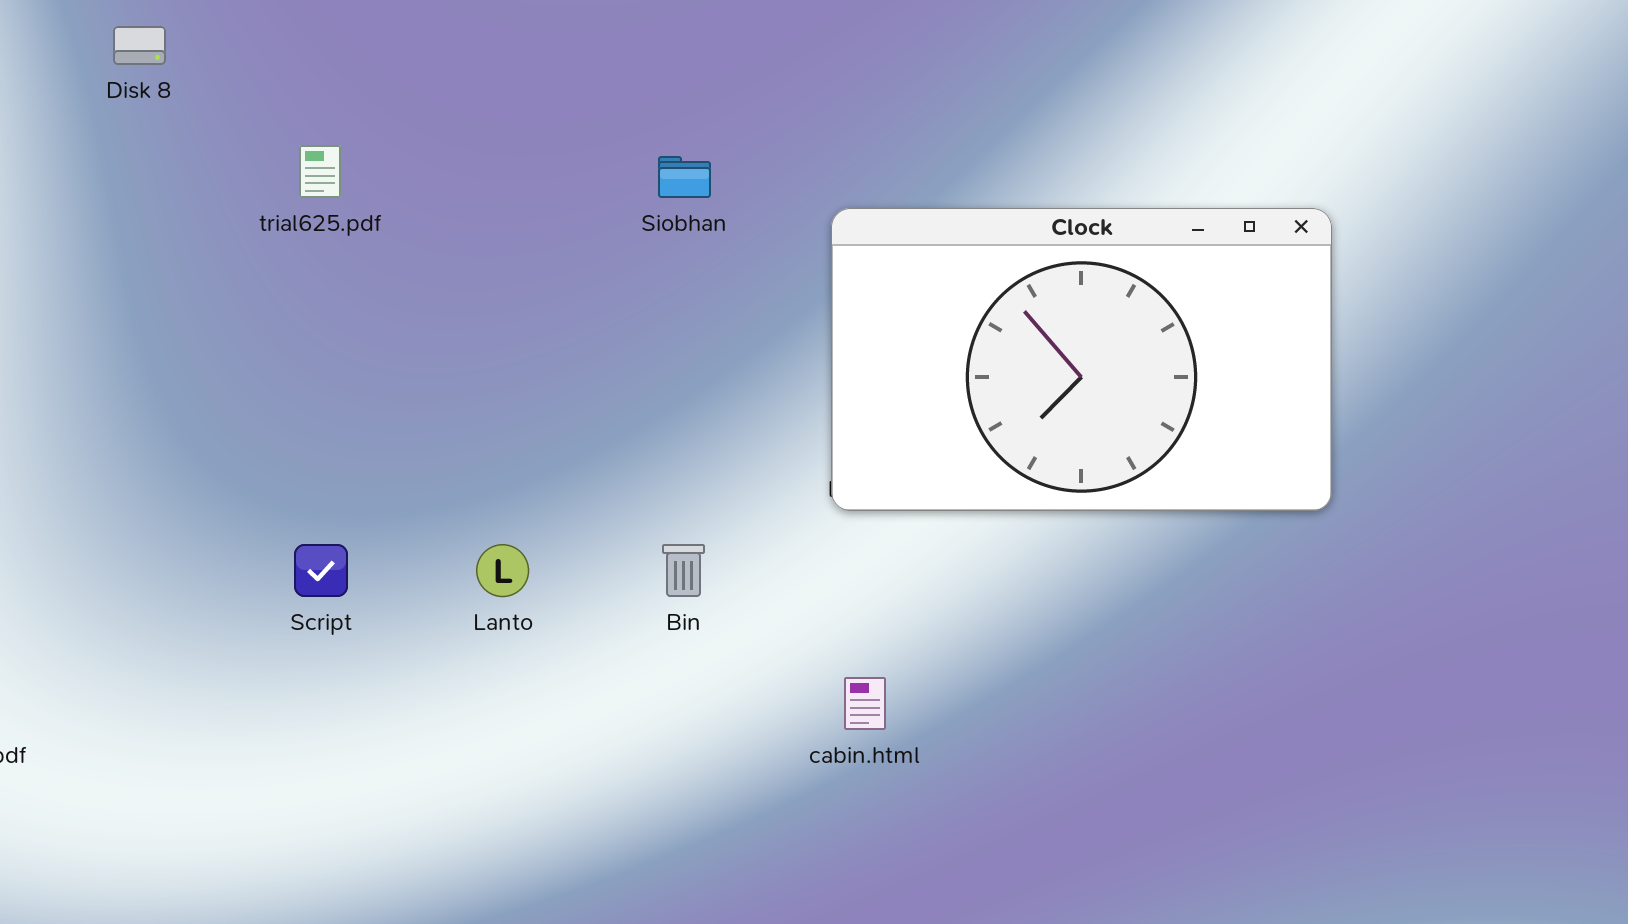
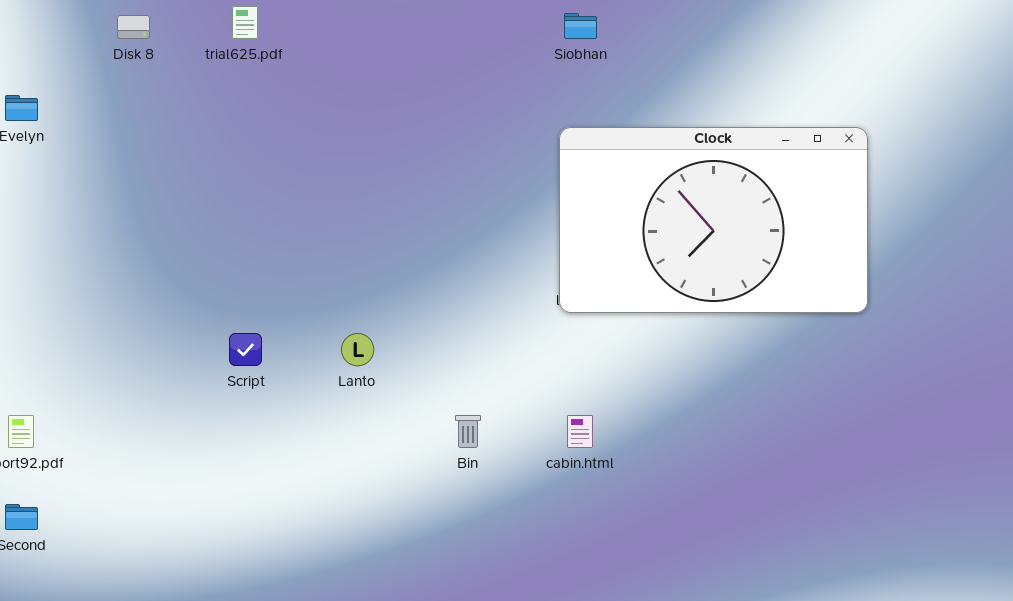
trial625.pdf: [299,145,341,198] -> [232,6,258,39], moved
Siobhan: [658,156,711,198] -> [564,13,597,39], moved
Bin: [662,544,705,597] -> [455,415,481,448], moved

